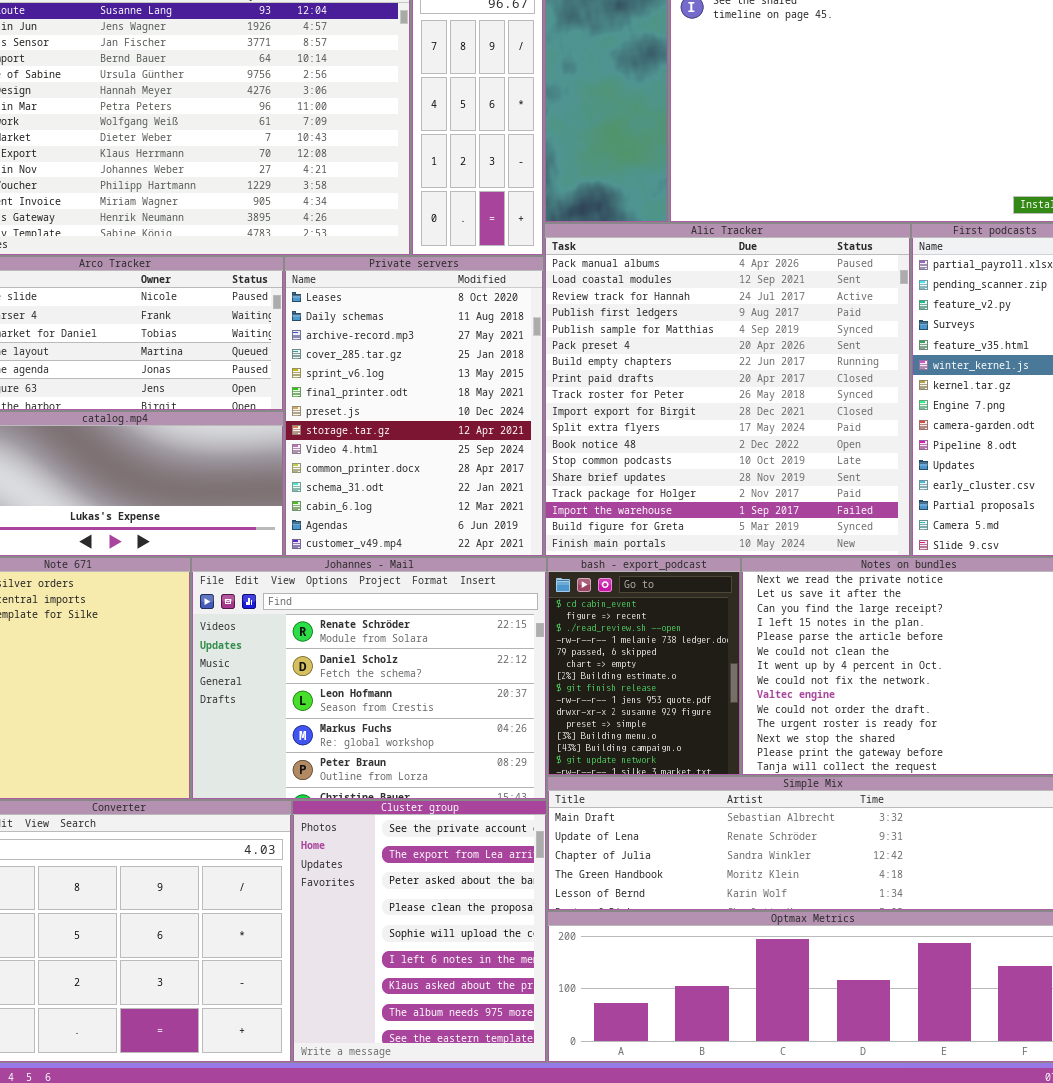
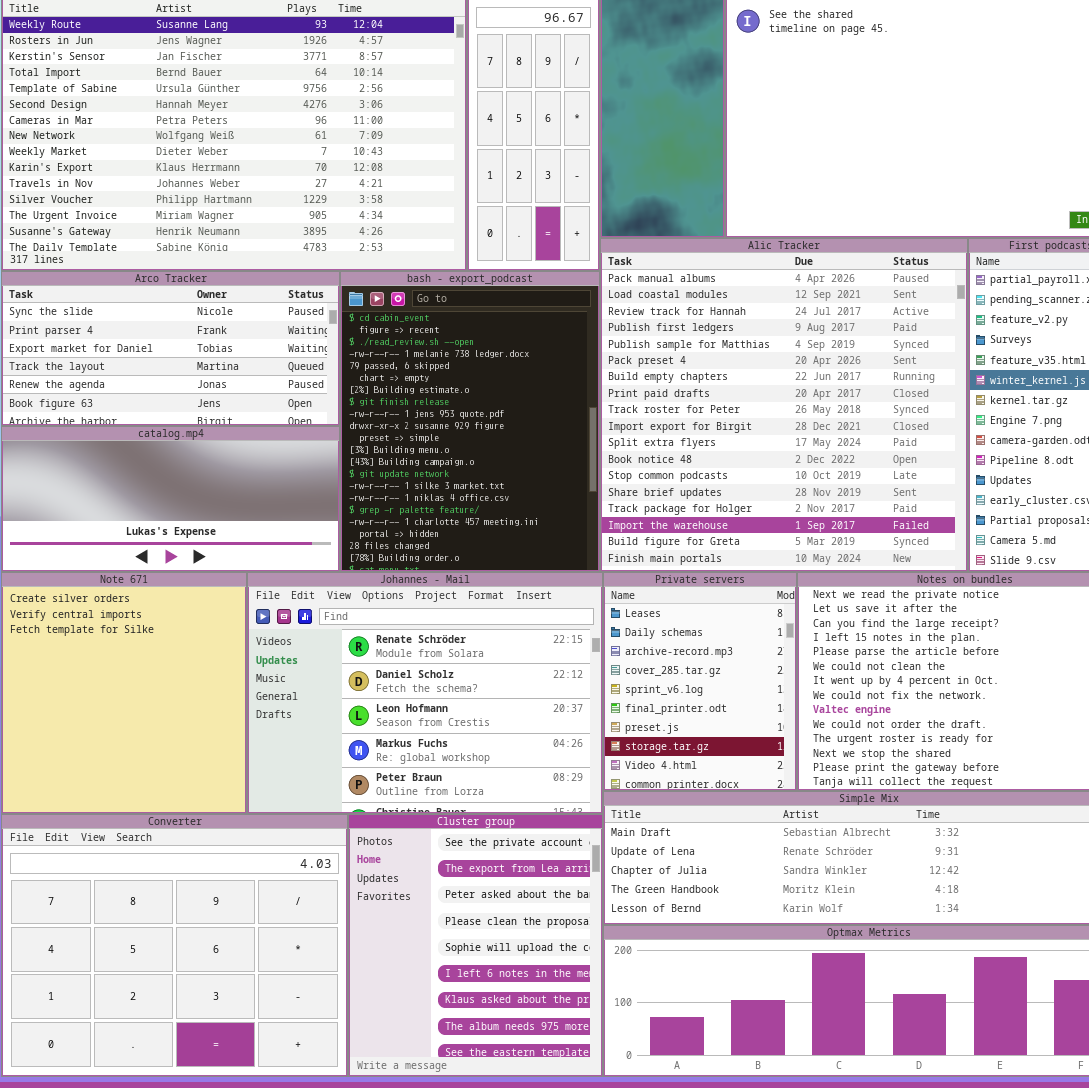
Private servers: [284,256,544,557] -> [603,572,797,791], moved, resized
bash - export_podcast: [547,557,741,776] -> [340,271,600,572], moved, resized

